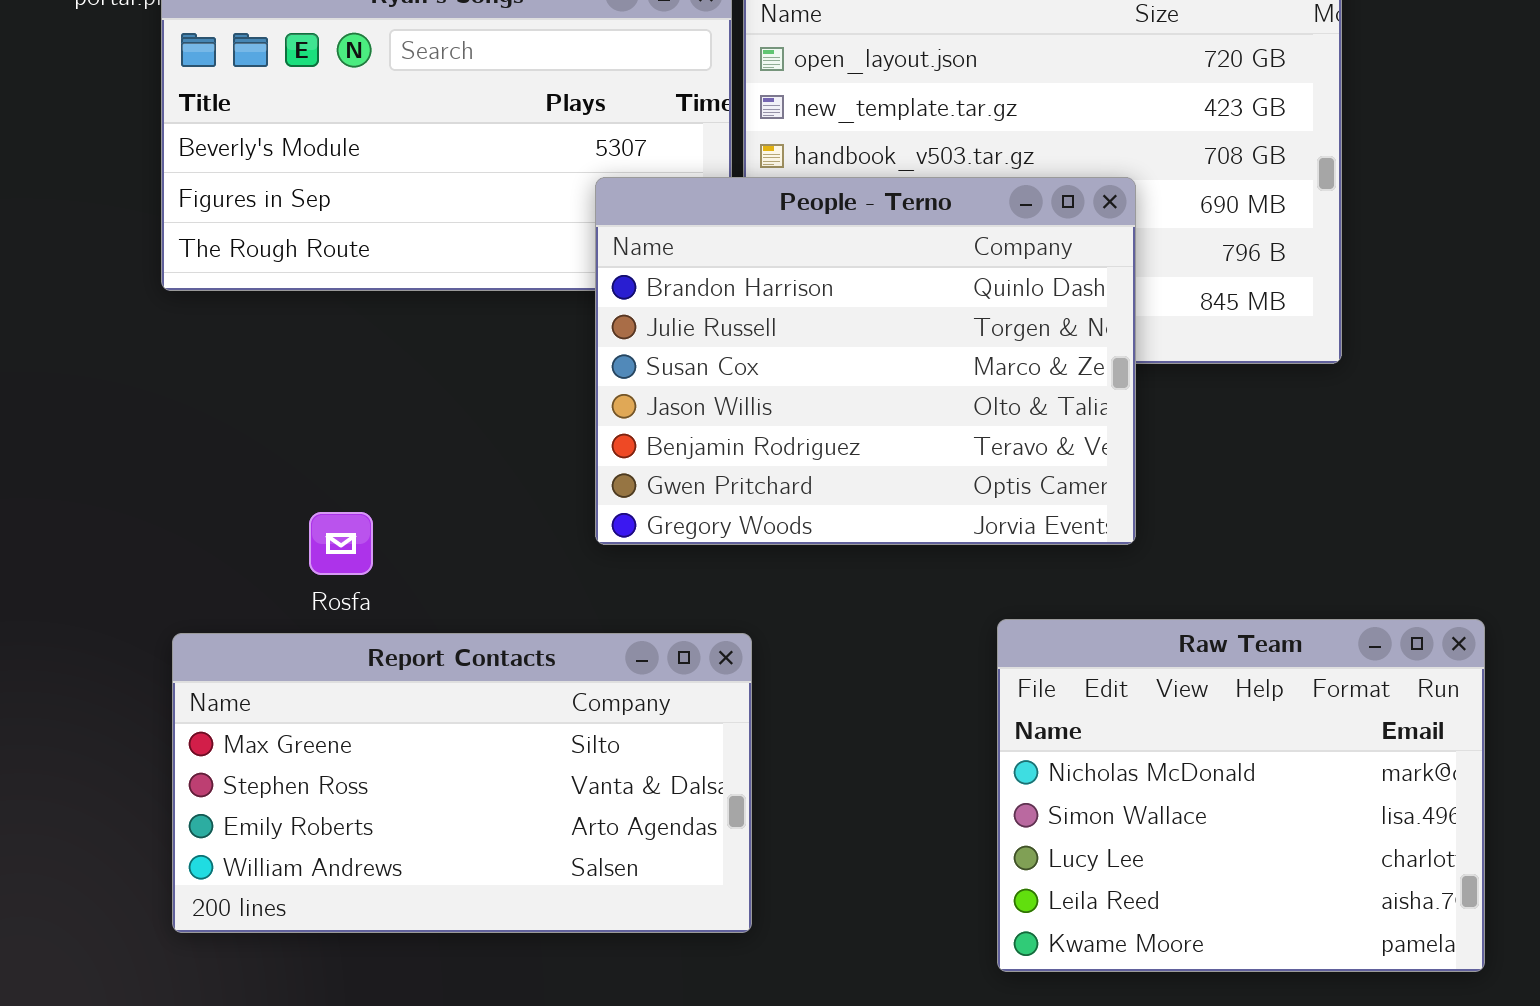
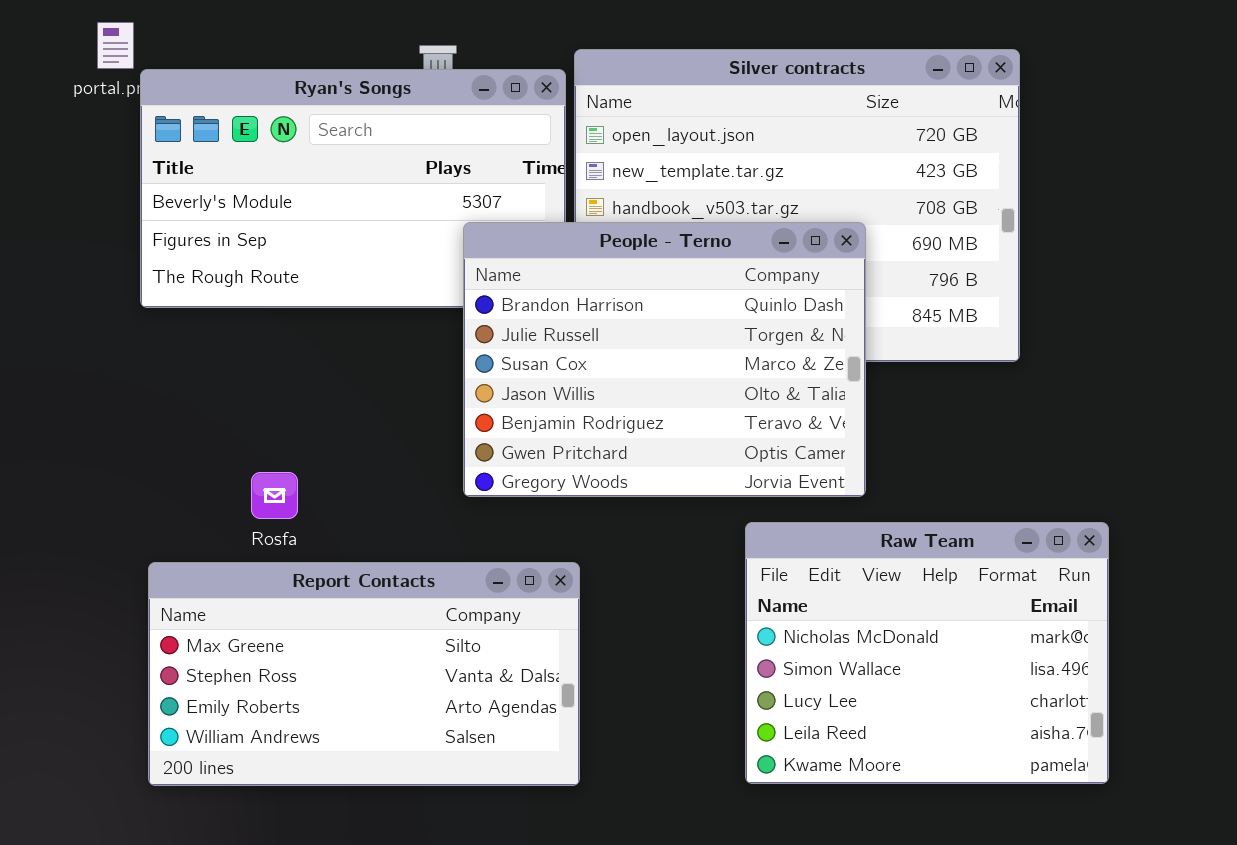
Raw Team: [997,619,1485,972] -> [745,522,1109,784], moved

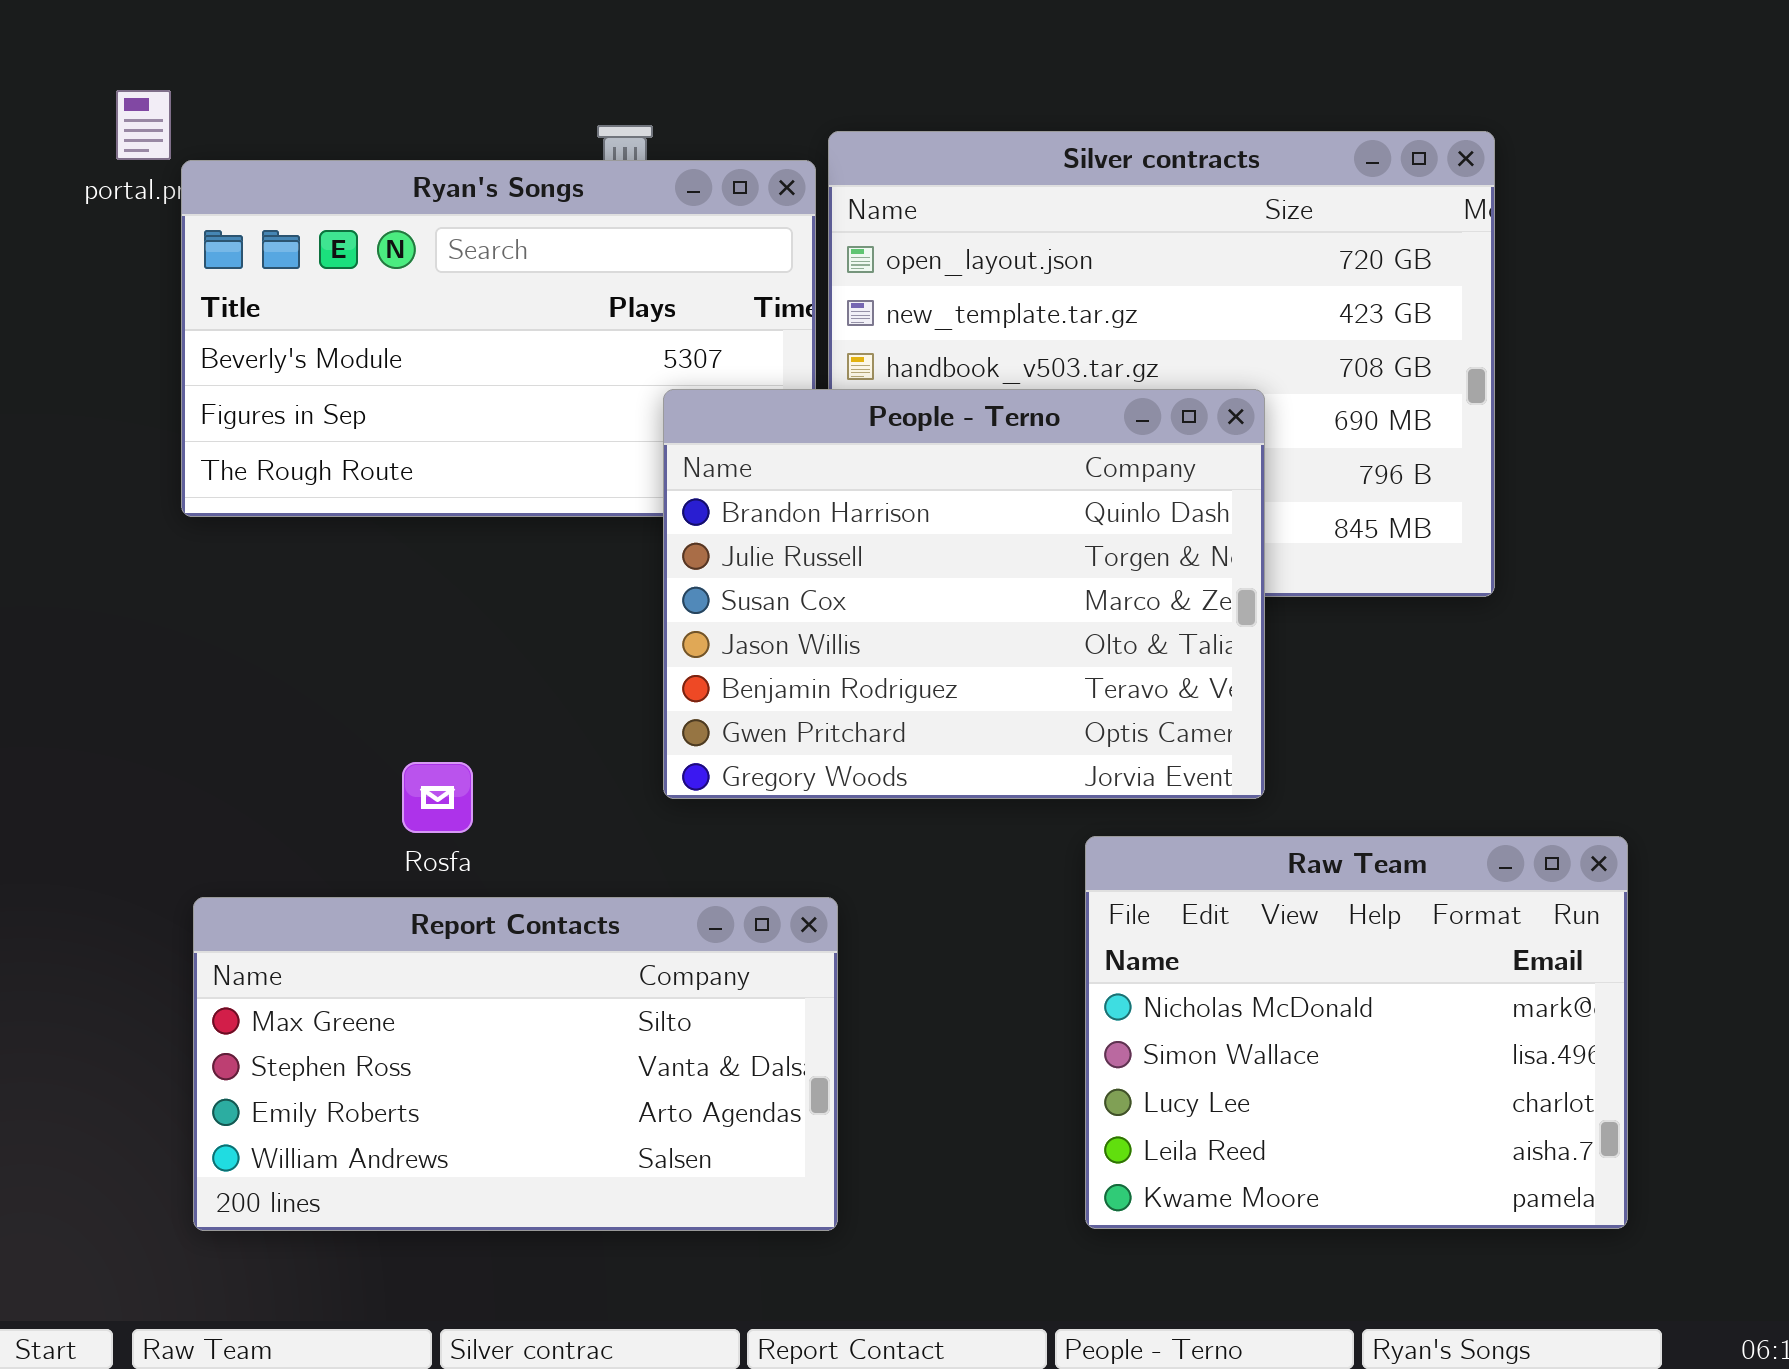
Rosfa: [251,472,298,519] -> [402,762,473,833], moved

